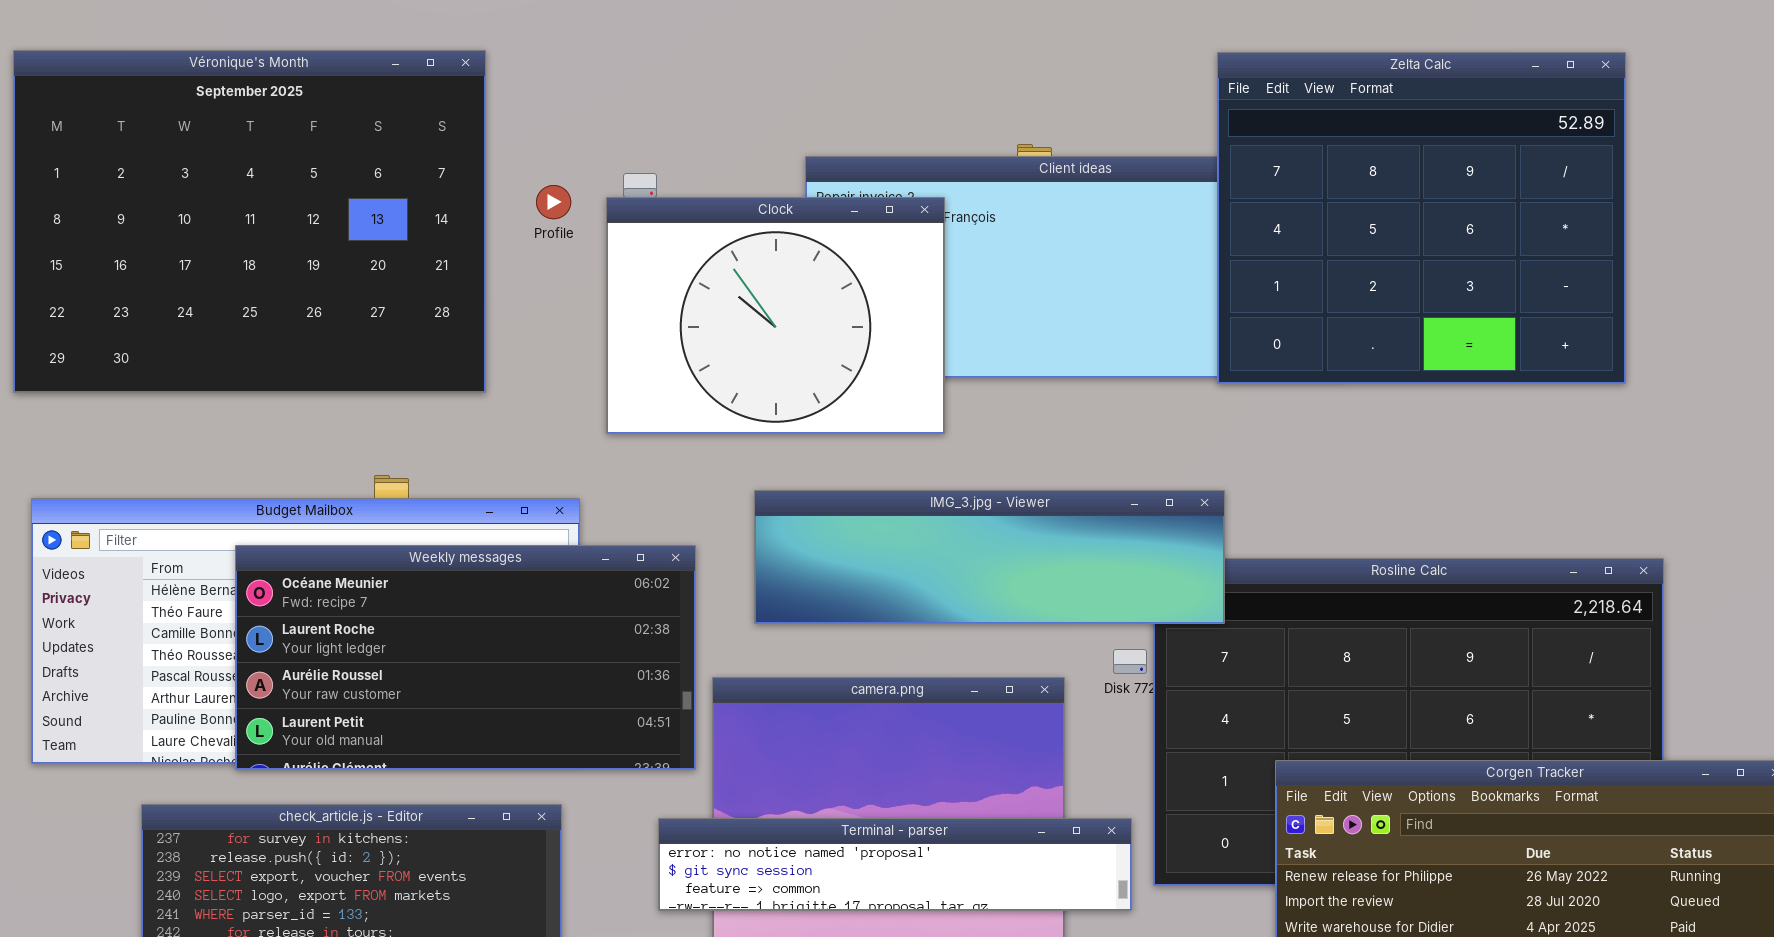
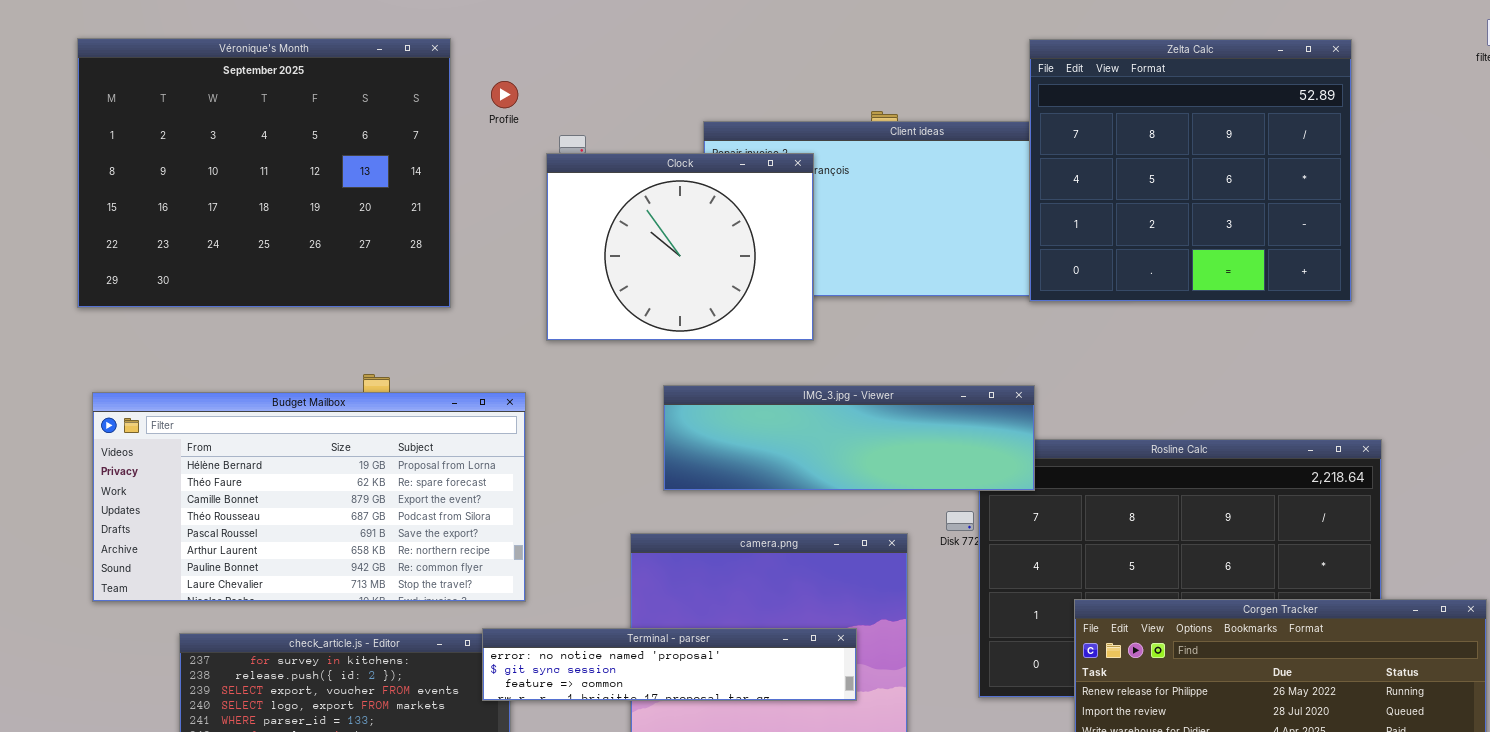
Profile: [536,185,571,219] -> [491,81,518,108], moved
Weekly messages: [235,545,696,770] -> none, closed
Terminal - parser: [658,818,1132,911] -> [482,628,857,701], moved

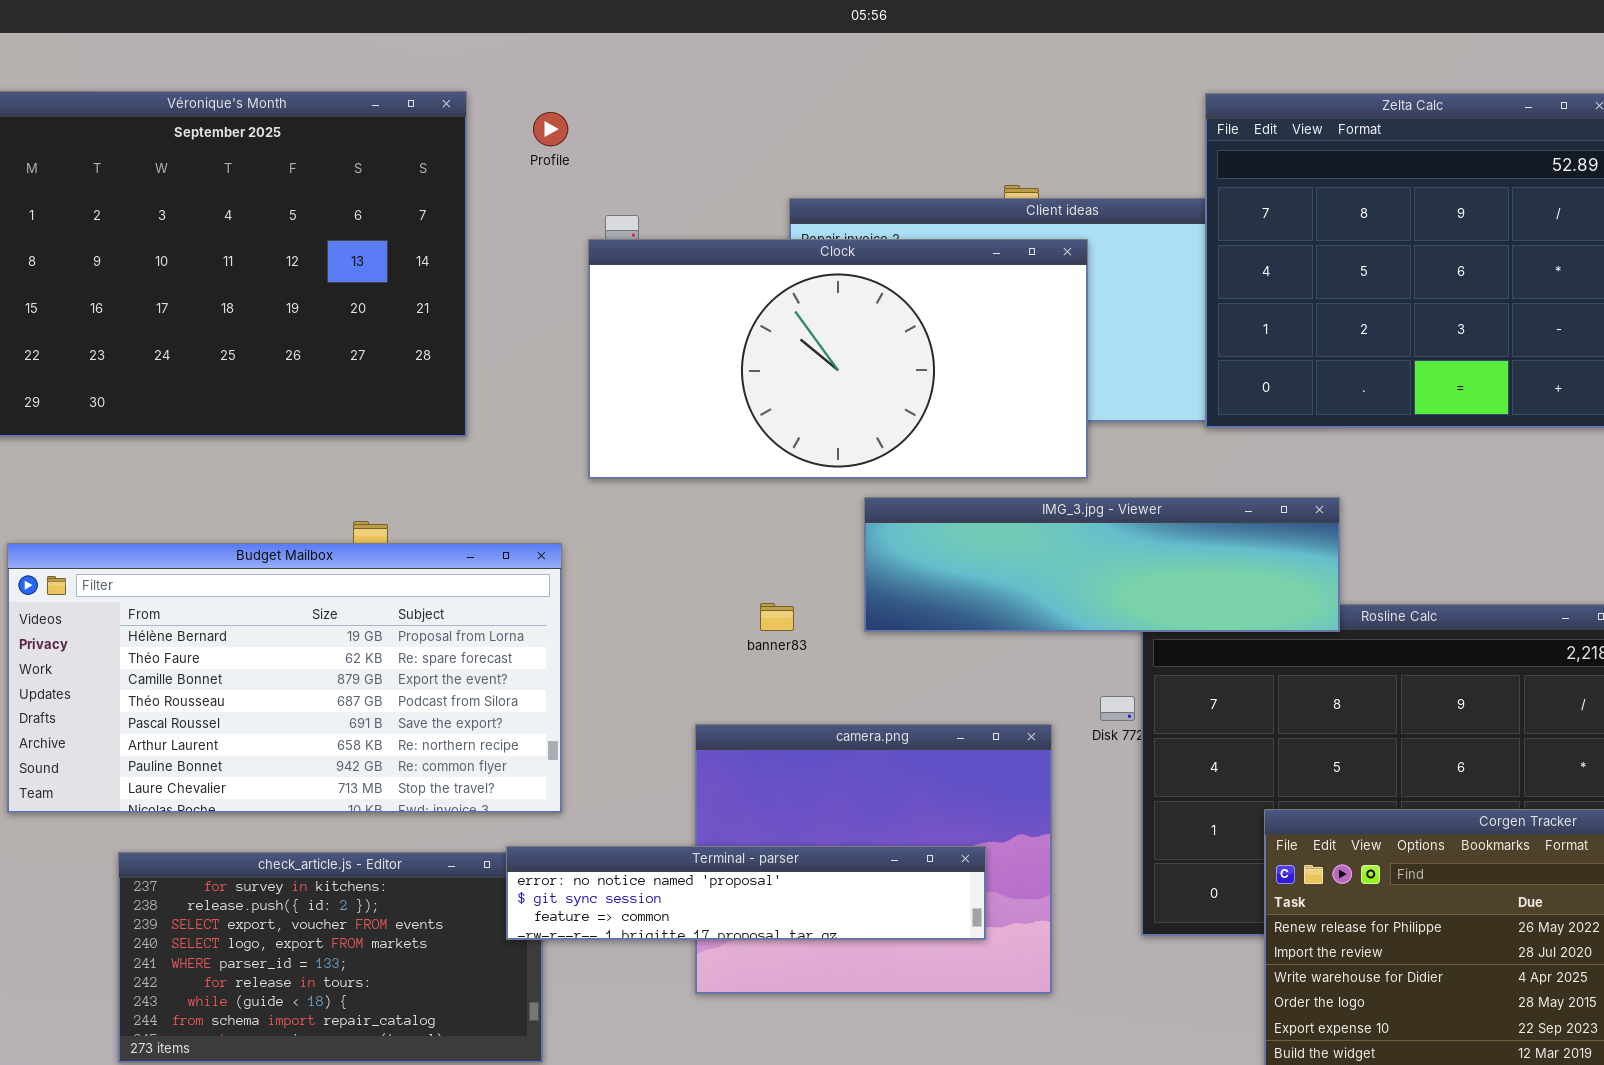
Profile: [491,81,518,108] -> [533,112,568,146], moved
Clock: [546,153,814,341] -> [588,239,1088,479], resized
IMG_3.jpg - Viewer: [663,385,1035,491] -> [864,497,1340,632], moved

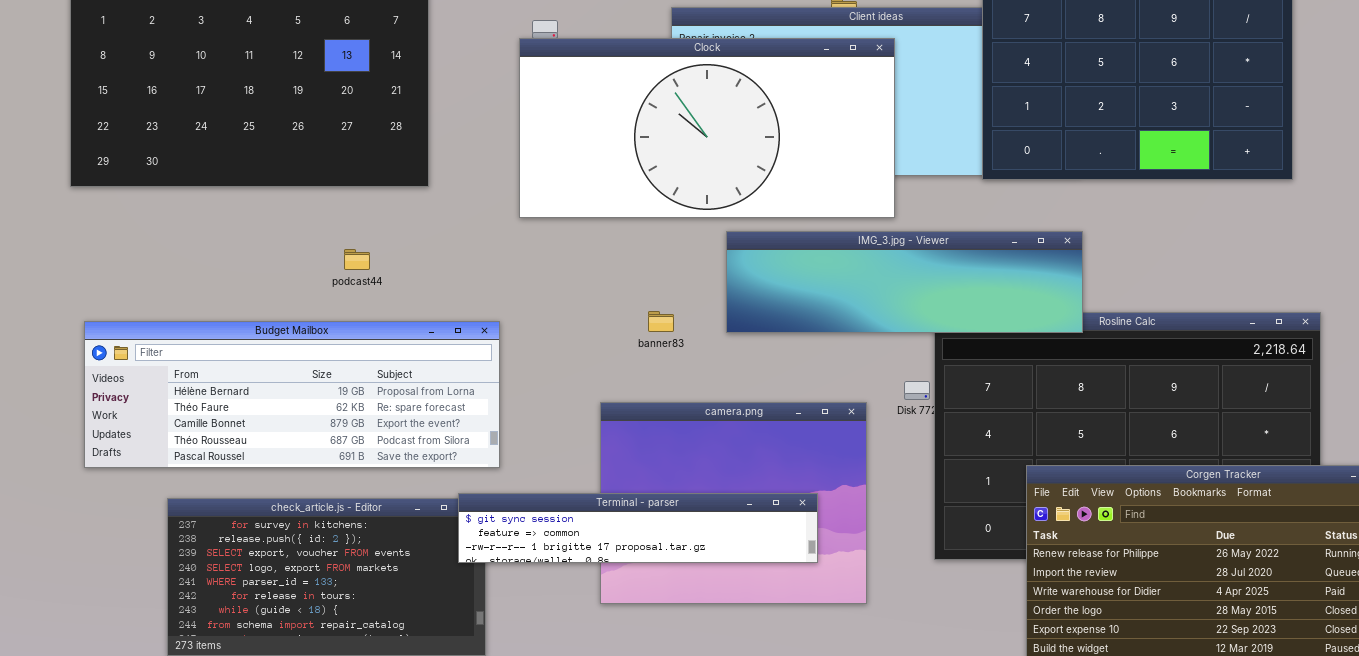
Budget Mailbox: [7,543,562,813] -> [84,321,500,468], resized
Terminal - parser: [506,846,986,940] -> [458,493,818,563], scrolled down 1 row

